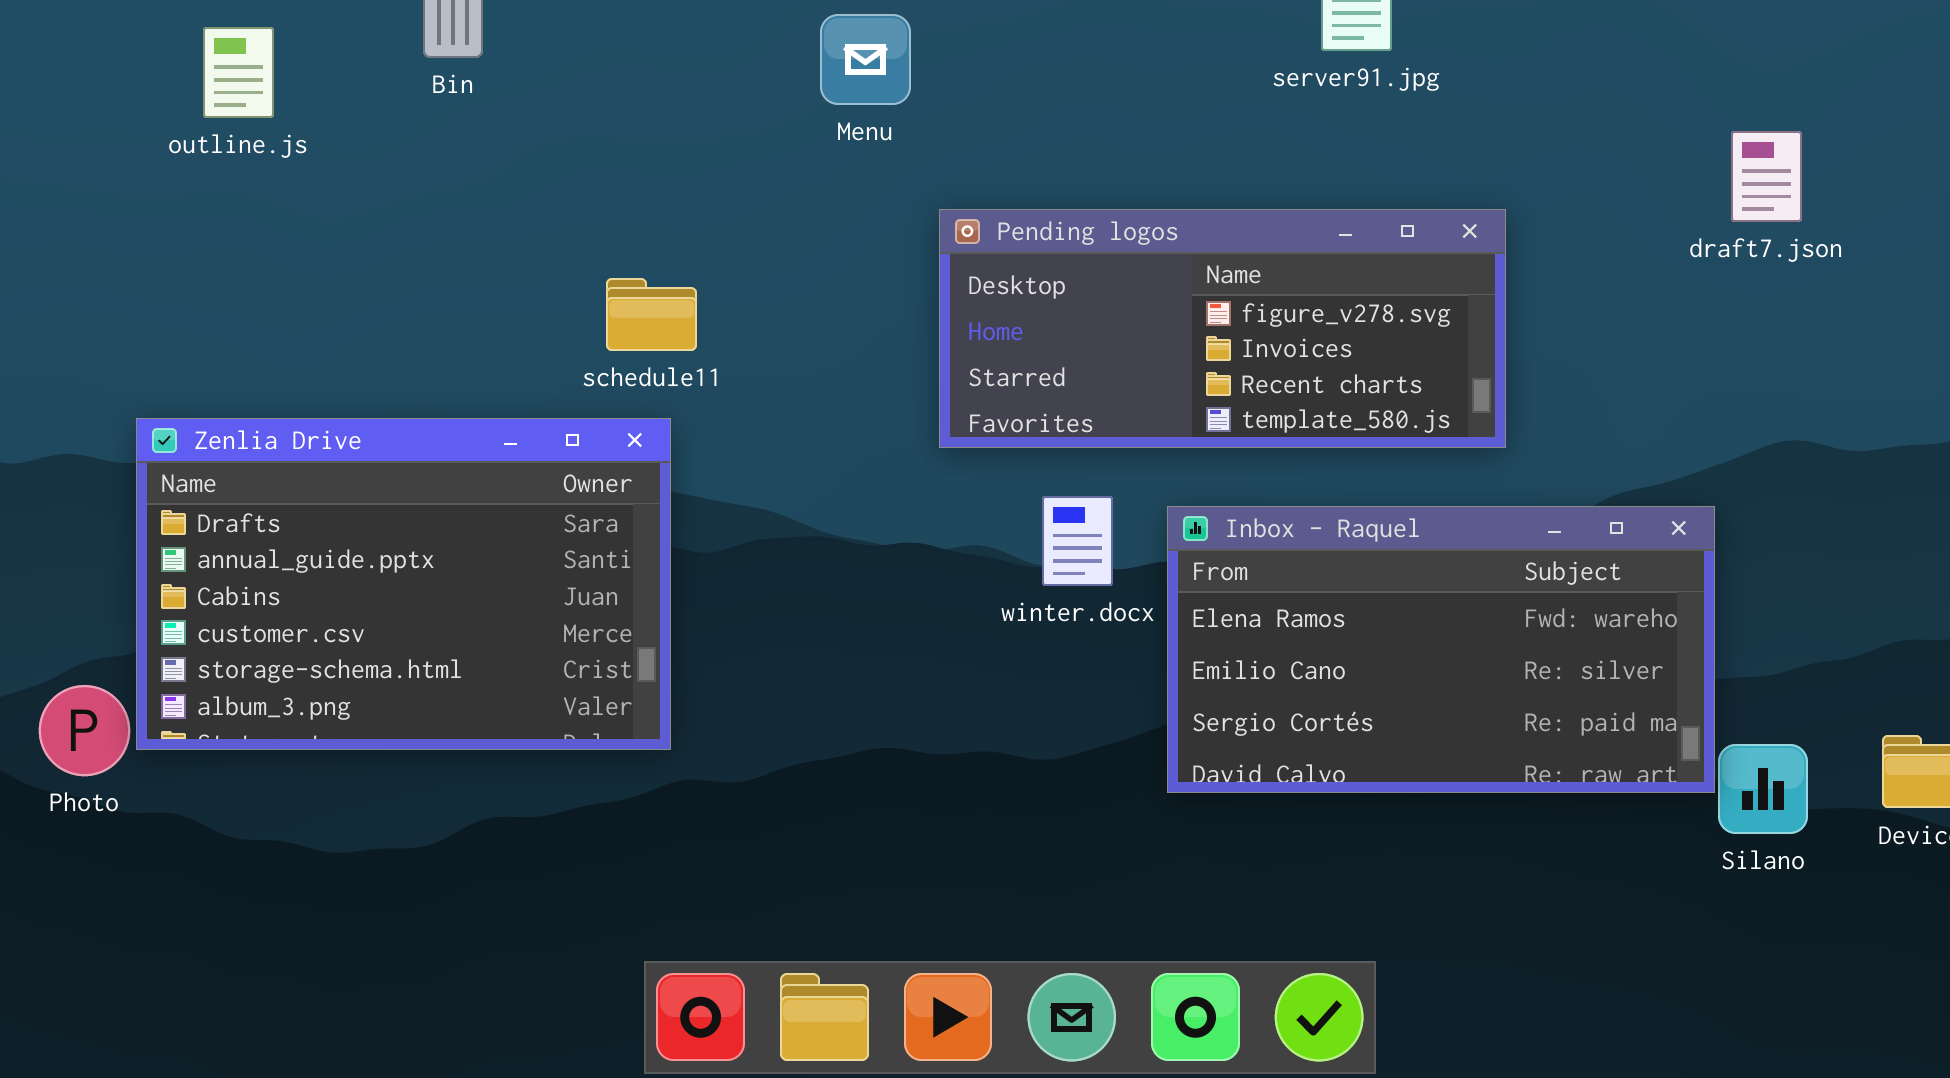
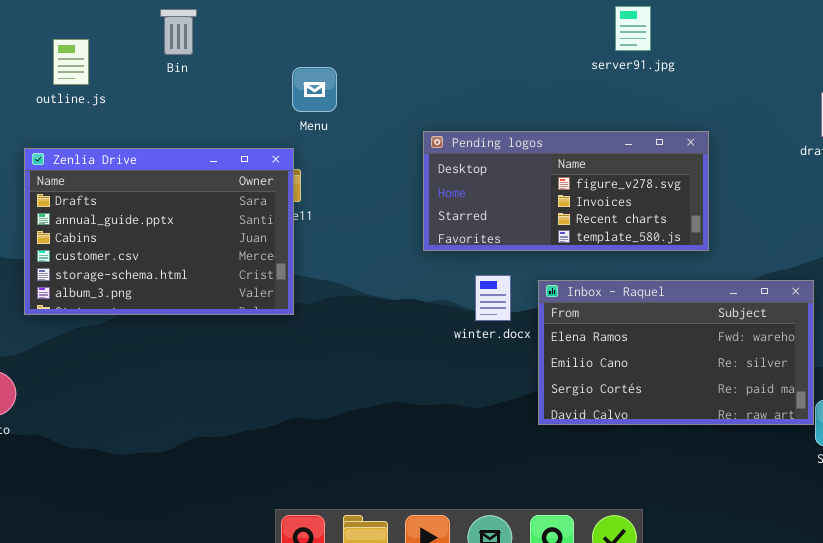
Menu: [820,14,911,105] -> [292,67,337,112], moved
Zenlia Drive: [136,418,671,750] -> [24,148,294,315], moved

